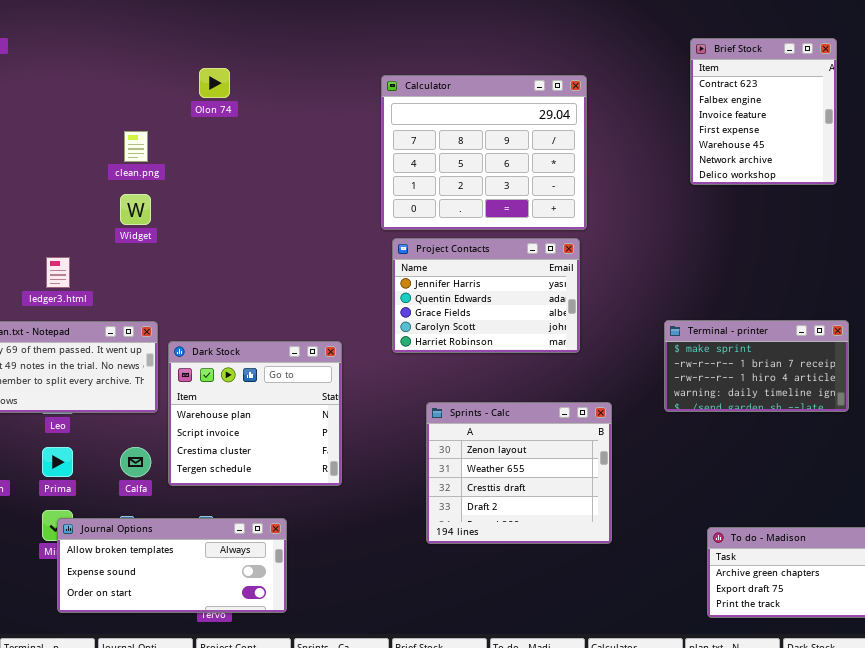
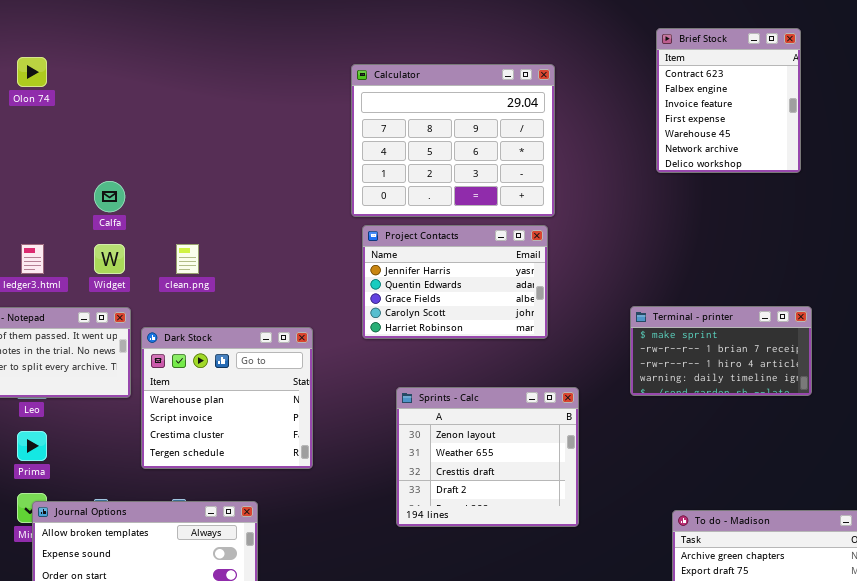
Olon 74: [199,68,230,98] -> [17,57,47,87], moved
clean.png: [124,131,148,162] -> [176,244,199,274], moved
Widget: [120,194,151,225] -> [94,244,125,274], moved
Calfa: [120,447,151,477] -> [94,181,125,212], moved

